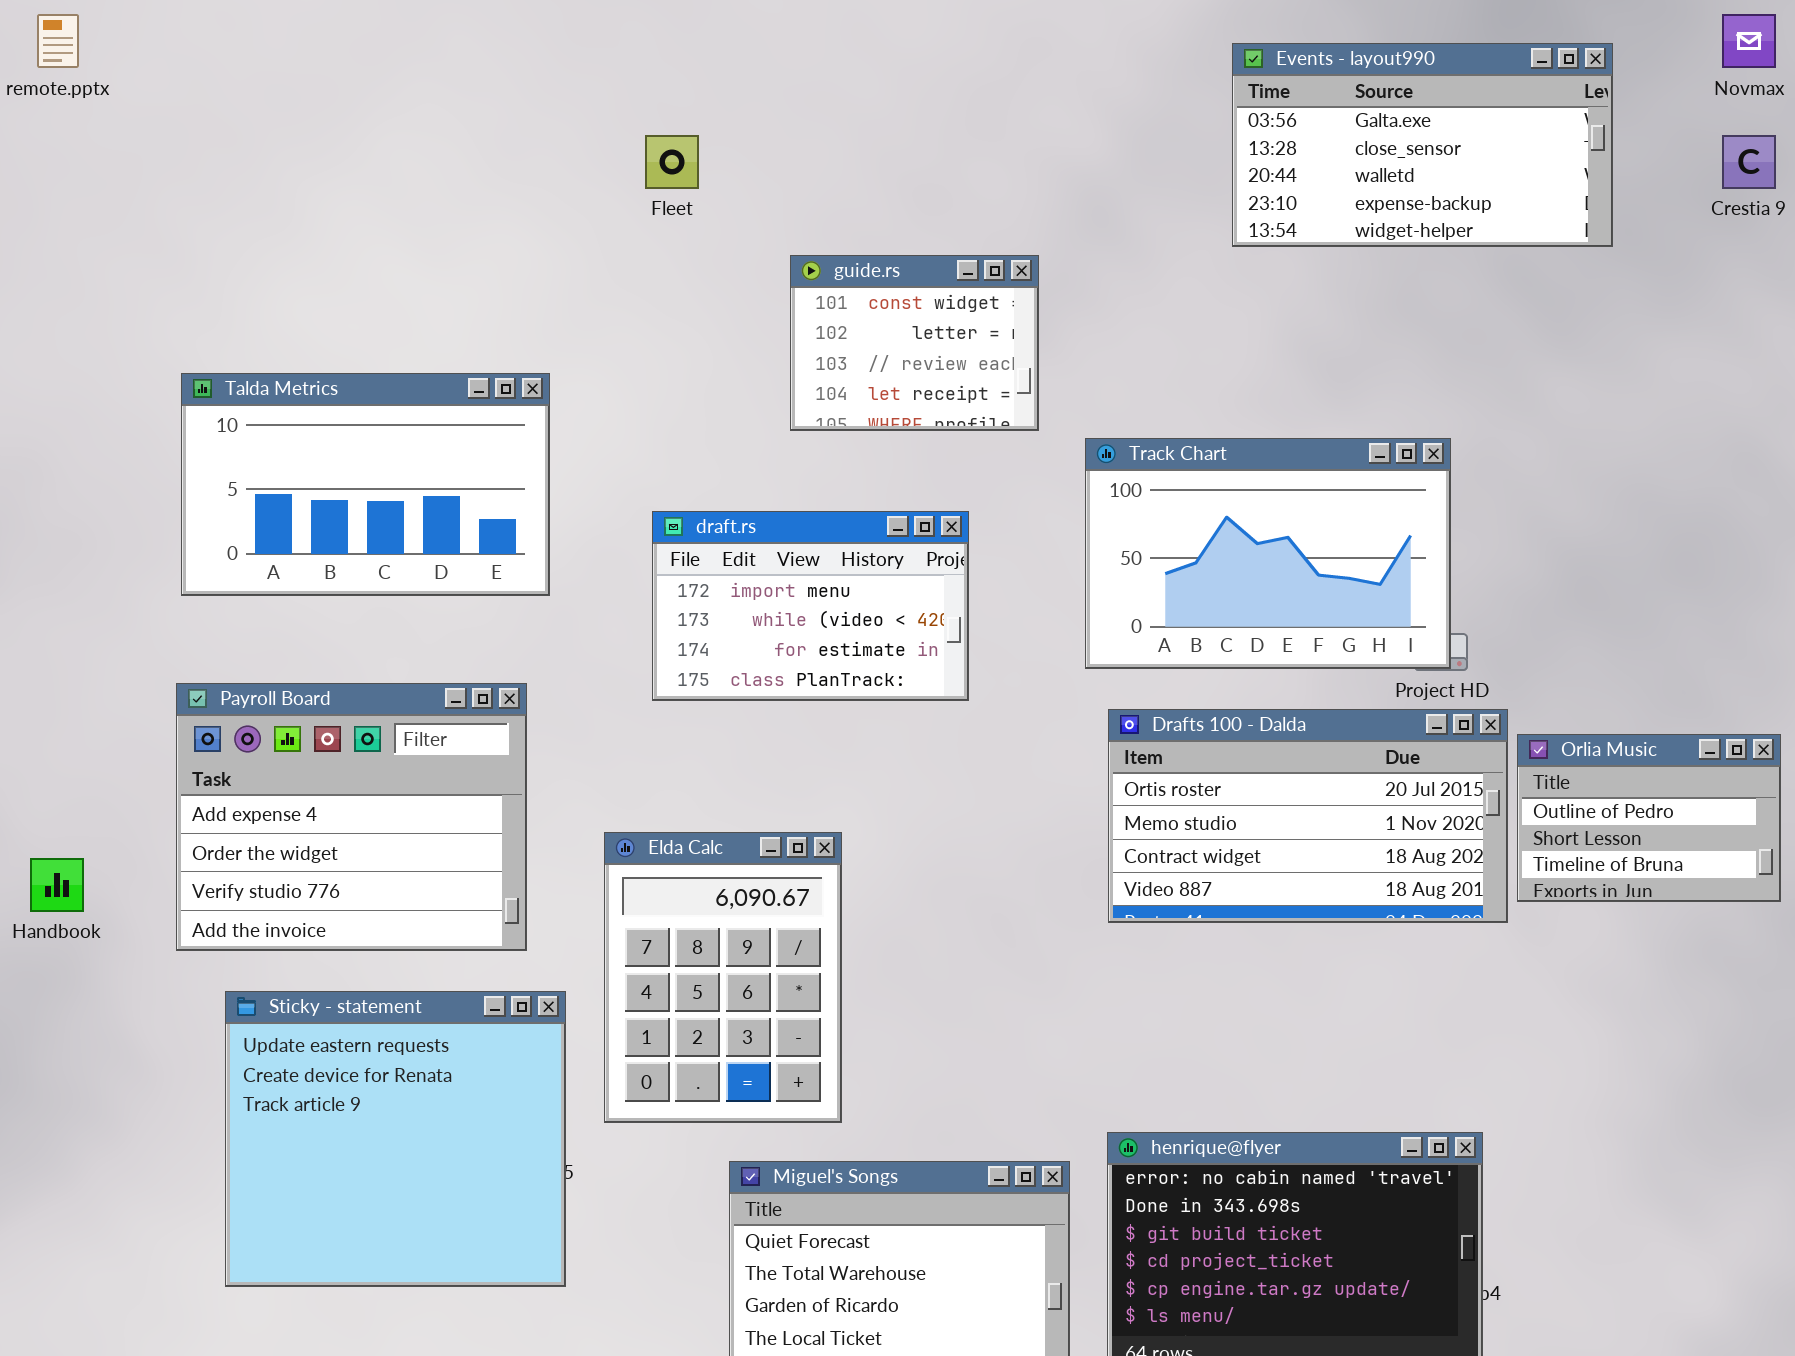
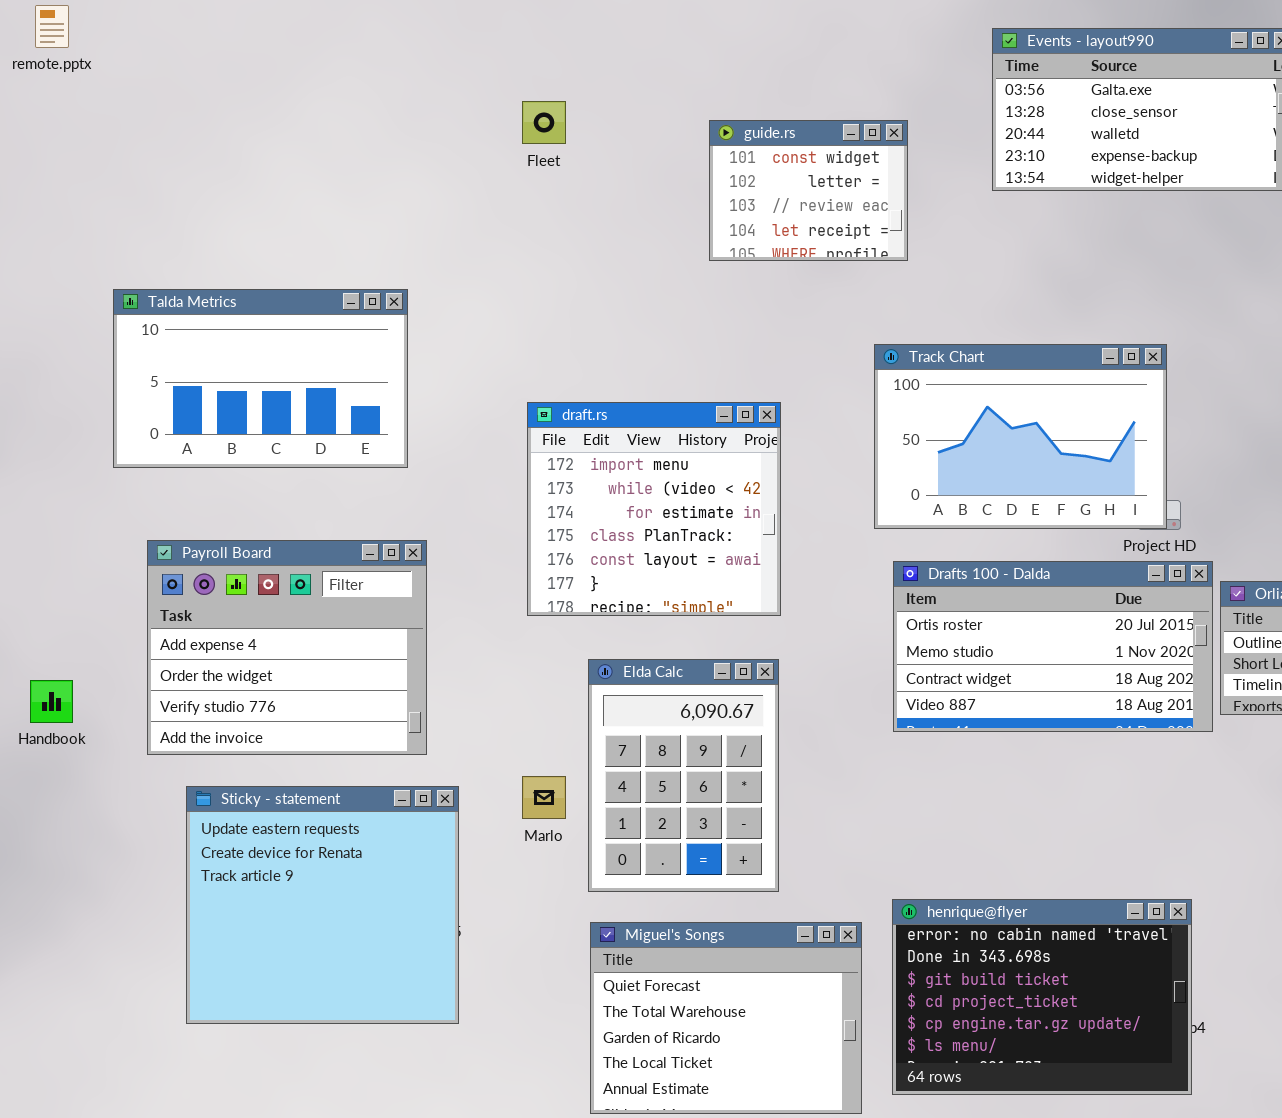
guide.rs: [790,255,1039,431] -> [709,120,908,261], moved
Talda Metrics: [181,373,550,596] -> [113,289,408,468], moved
draft.rs: [652,511,969,701] -> [527,402,781,616], resized
Elda Calc: [604,832,842,1123] -> [588,659,779,892], moved

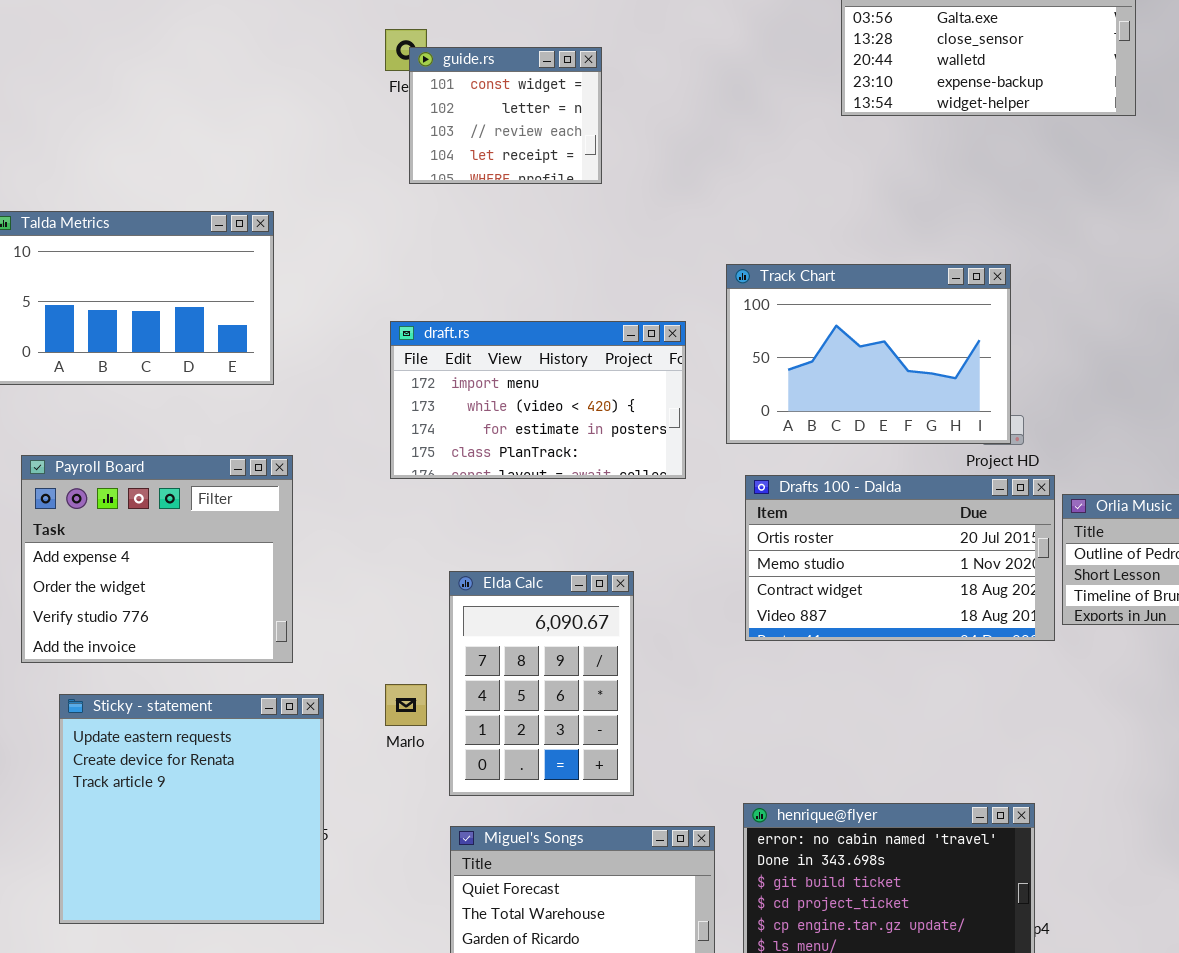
guide.rs: [709,120,908,261] -> [409,47,602,184], moved
draft.rs: [527,402,781,616] -> [390,321,686,479], resized

